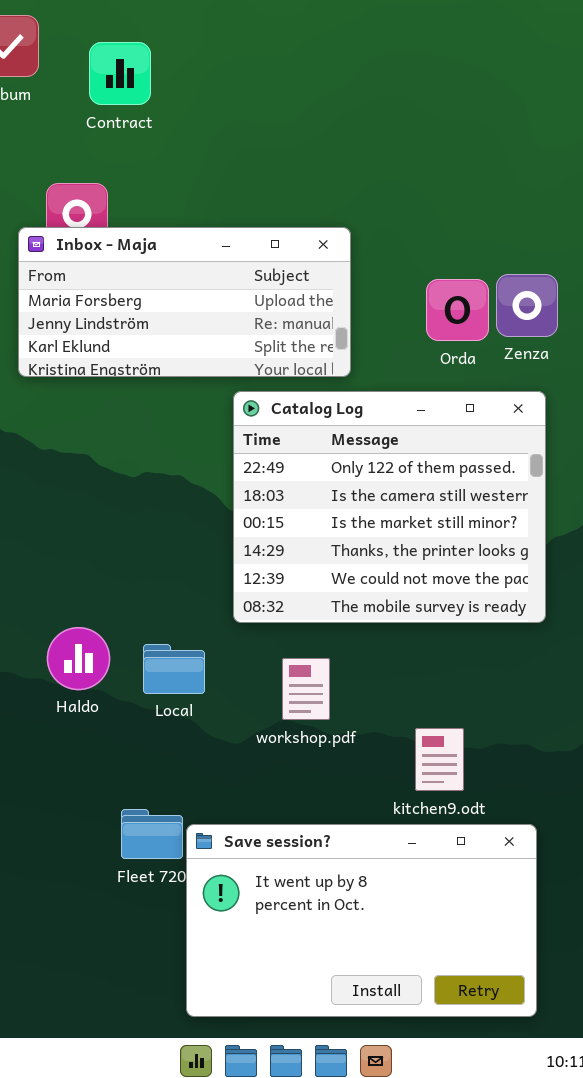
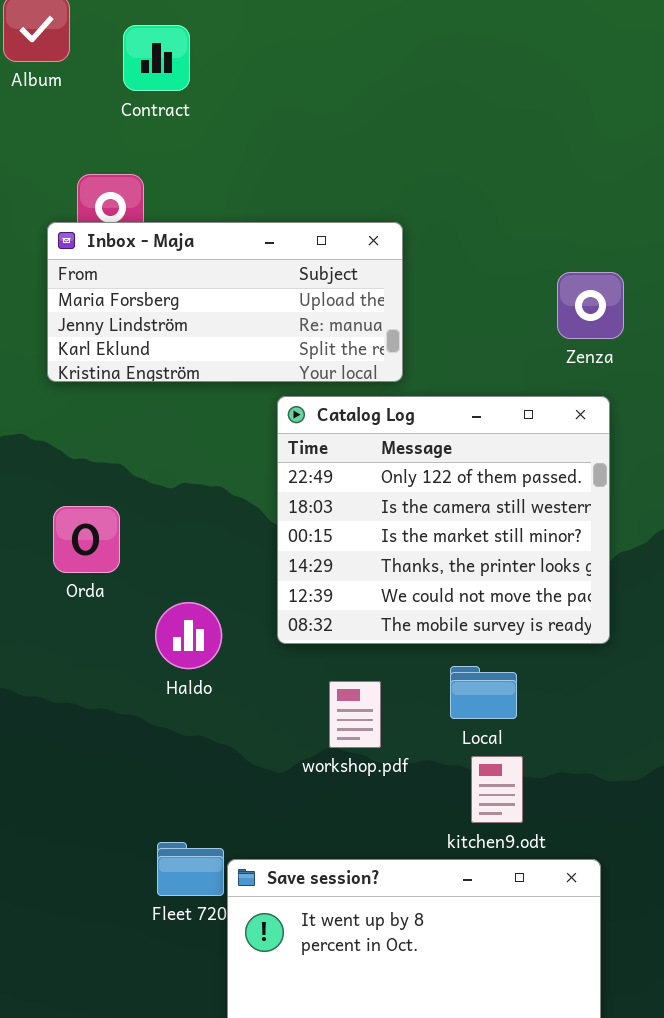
Orda: [426,279,489,341] -> [53,506,120,573], moved
Haldo: [47,627,110,690] -> [155,602,222,669], moved
Local: [143,644,205,694] -> [450,666,517,719], moved

